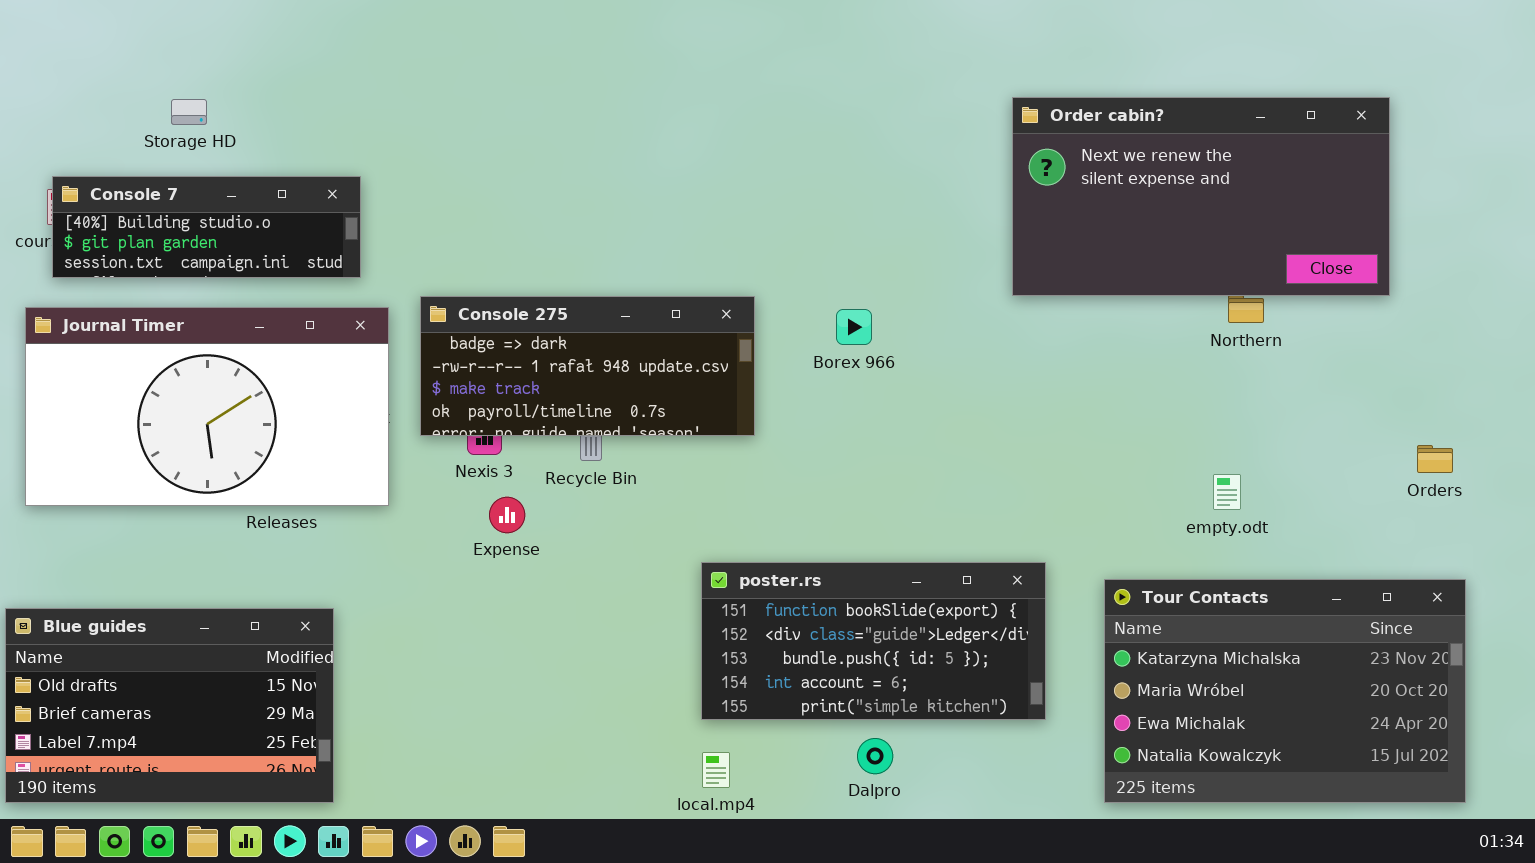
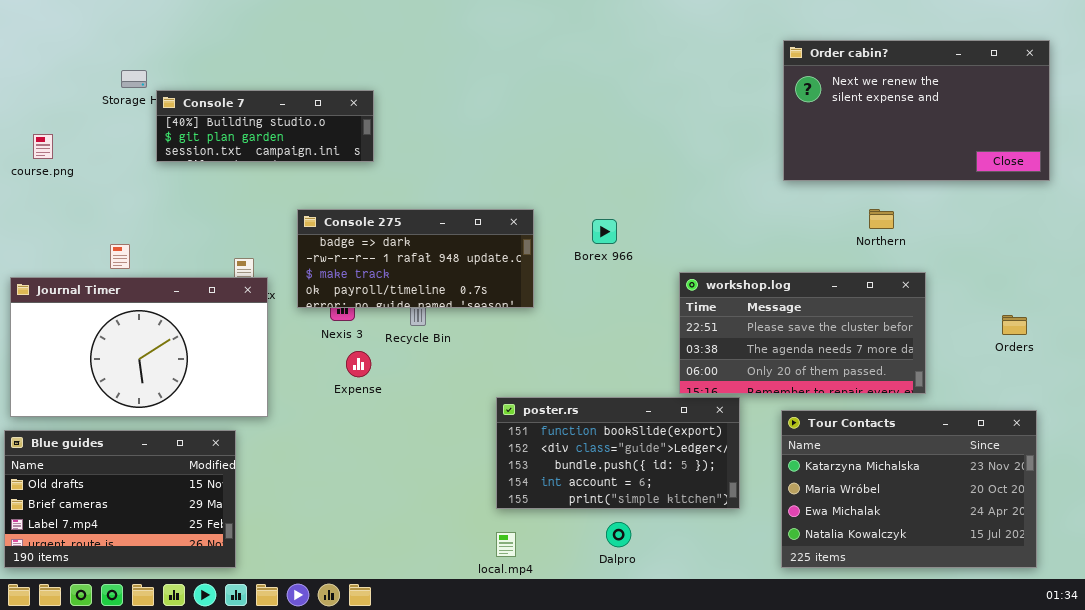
Order cabin?: [1012,97,1390,296] -> [783,40,1050,181], moved
Console 7: [52,176,361,278] -> [156,90,374,162], moved
Journal Timer: [25,307,389,506] -> [10,277,268,417], moved
workshop.log: none -> [679,272,926,394], opened

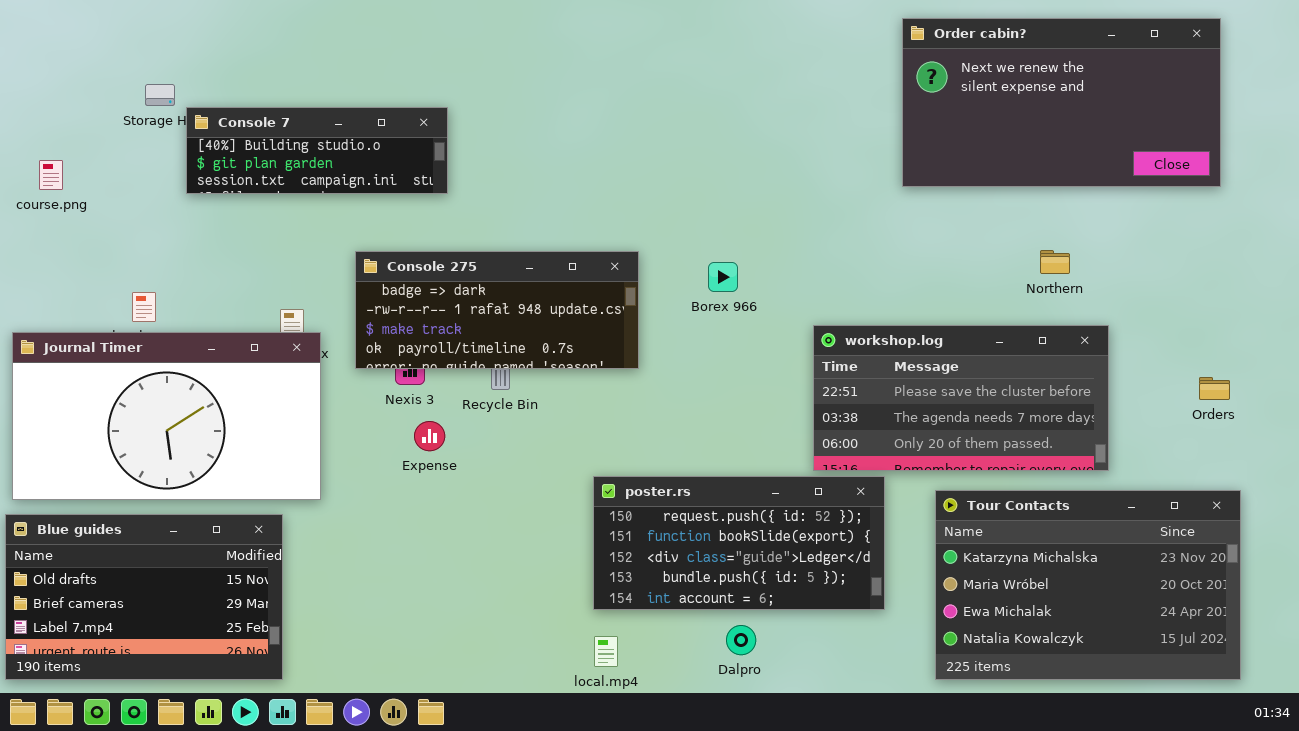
Order cabin?: [783,40,1050,181] -> [902,18,1221,187], moved
poster.rs: [496,397,740,509] -> [593,476,885,610], scrolled up 1 row

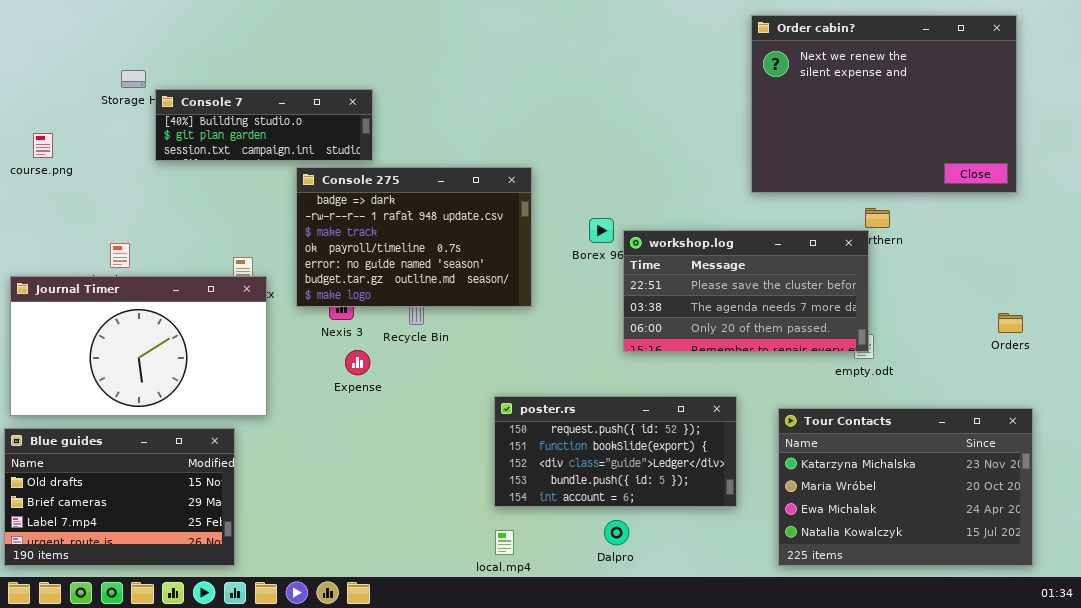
Order cabin?: [902,18,1221,187] -> [751,15,1017,193], resized
Console 275: [355,251,639,369] -> [296,167,532,307], resized
workshop.log: [813,325,1109,471] -> [623,230,869,352], moved

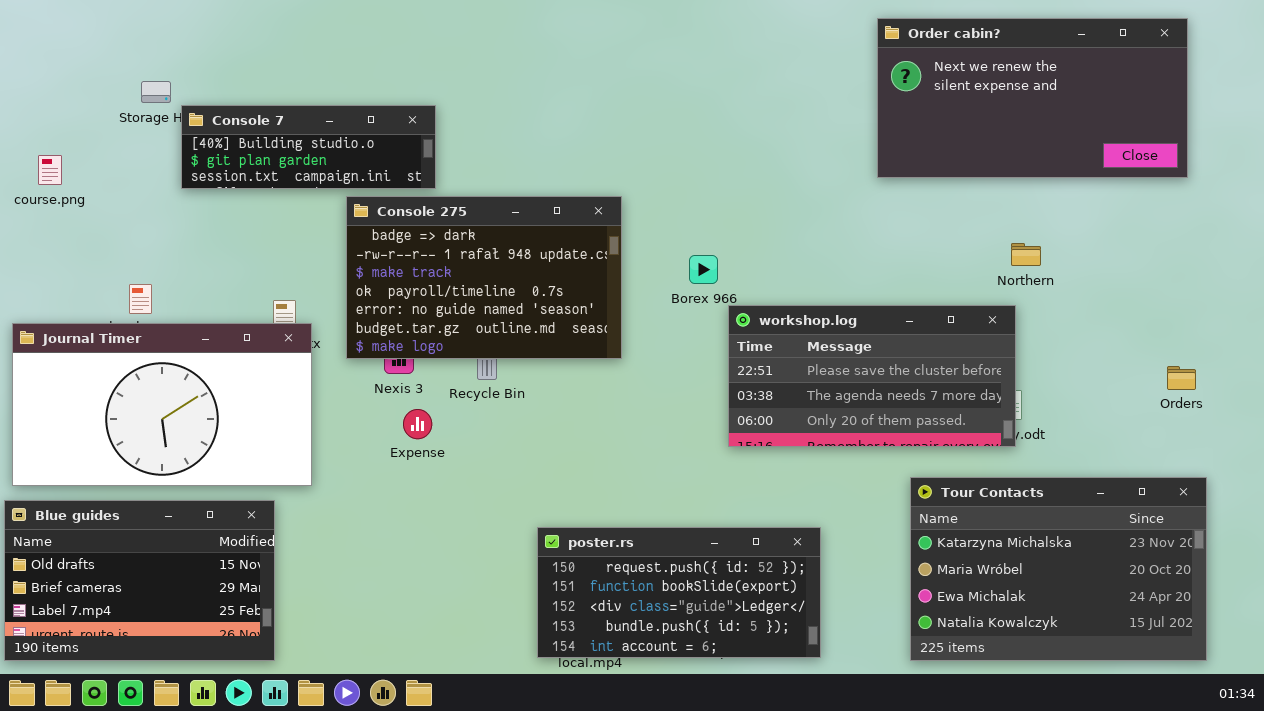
Order cabin?: [751,15,1017,193] -> [877,18,1188,178], resized
workshop.log: [623,230,869,352] -> [728,305,1016,447], moved
poster.rs: [494,396,737,507] -> [537,527,821,658], moved

